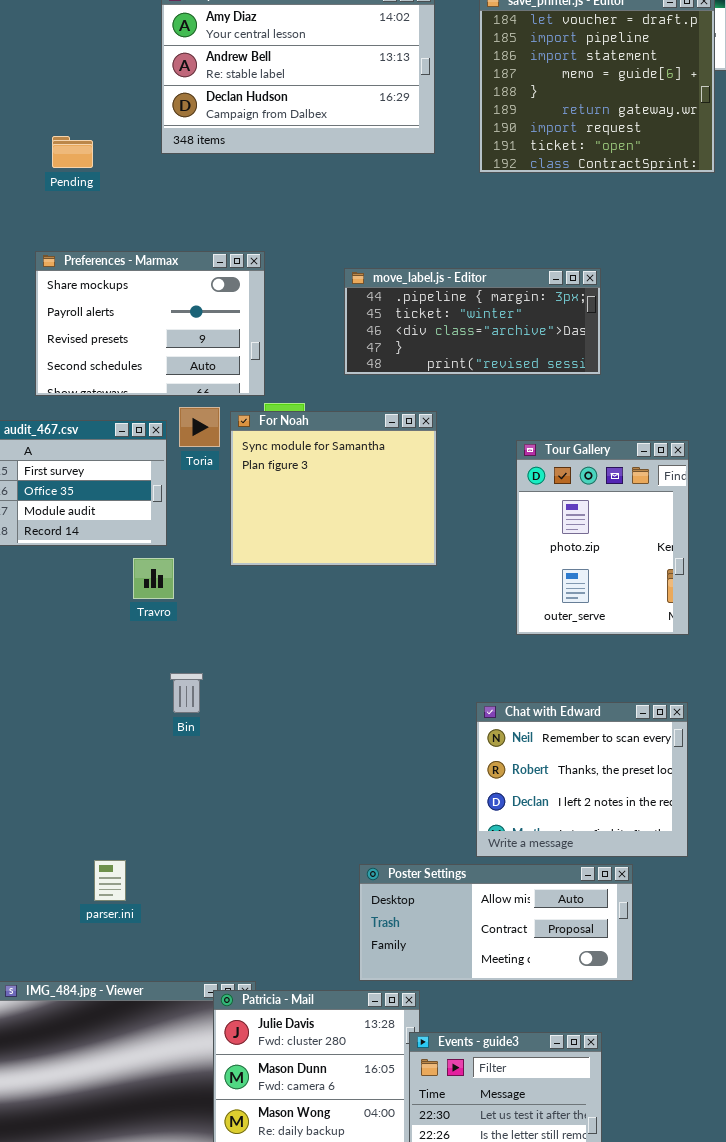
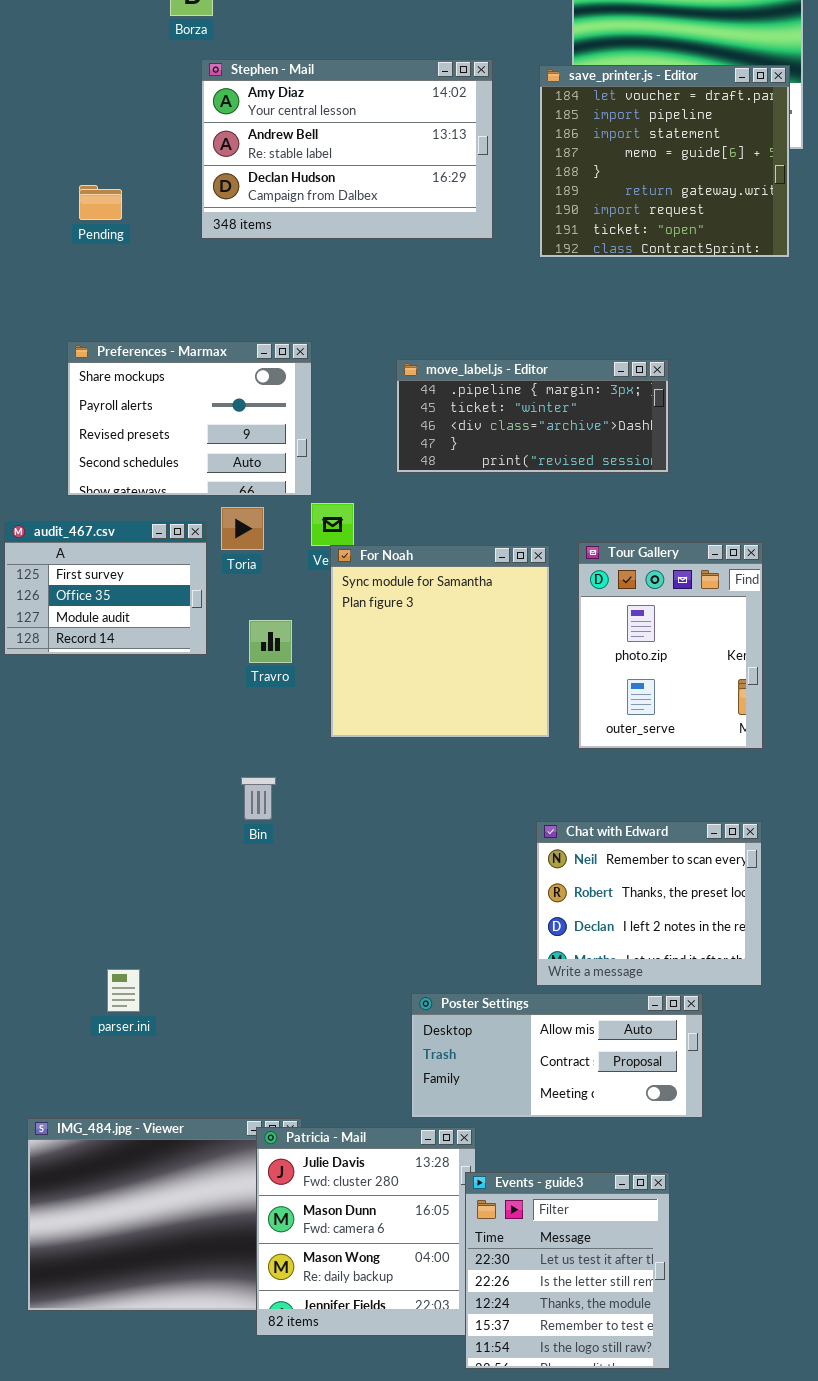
Pending: [52,136,93,168] -> [79,185,122,220], moved
For Noah: [230,411,437,566] -> [330,545,550,738], moved, resized
Travro: [133,558,174,599] -> [249,620,292,663], moved
Bin: [170,673,203,713] -> [241,777,276,820], moved
parser.ini: [94,860,126,901] -> [107,969,140,1012], moved

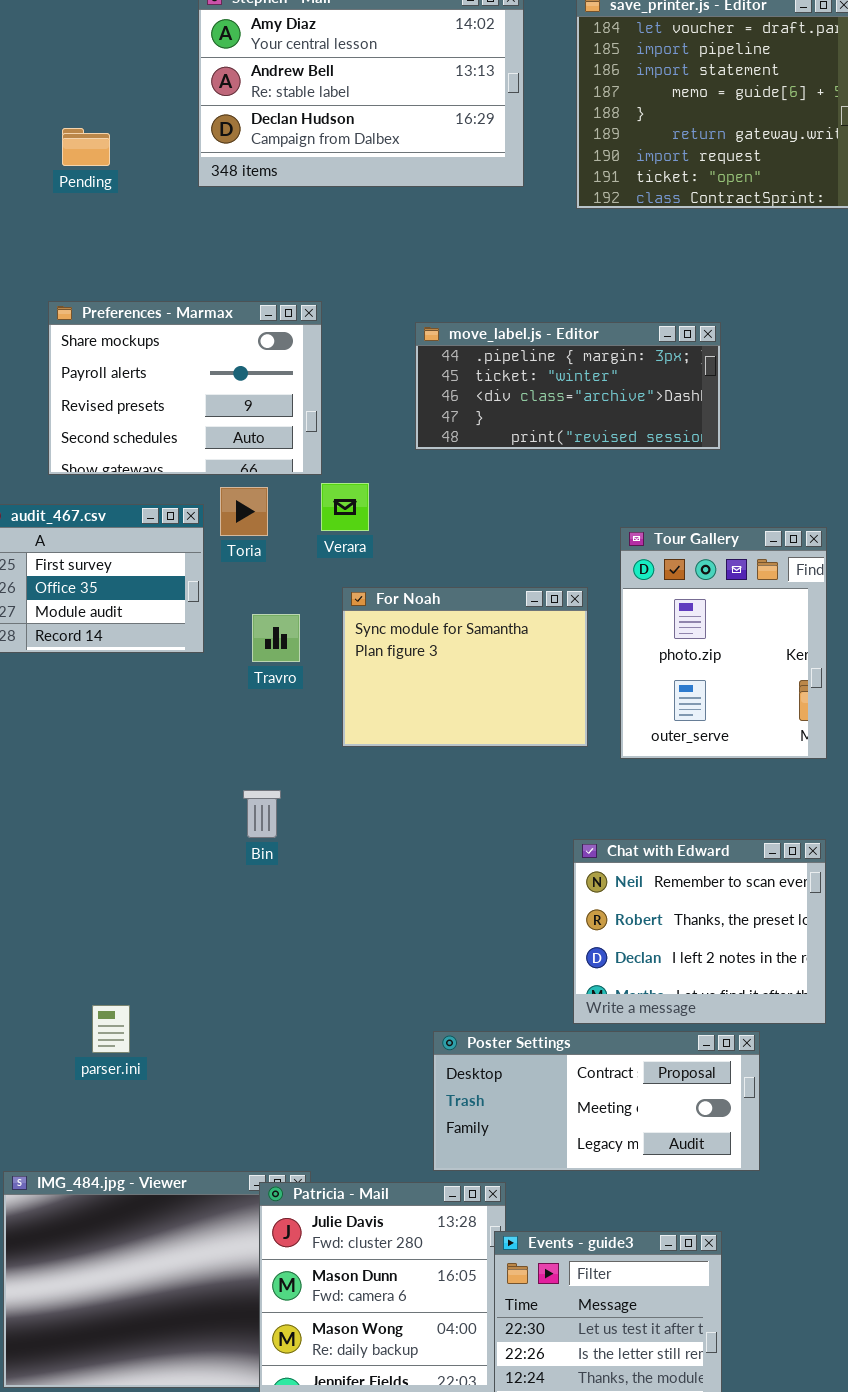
For Noah: [330,545,550,738] -> [342,587,588,747], resized
Poster Settings: [411,993,703,1118] -> [433,1031,760,1171], scrolled down 1 row

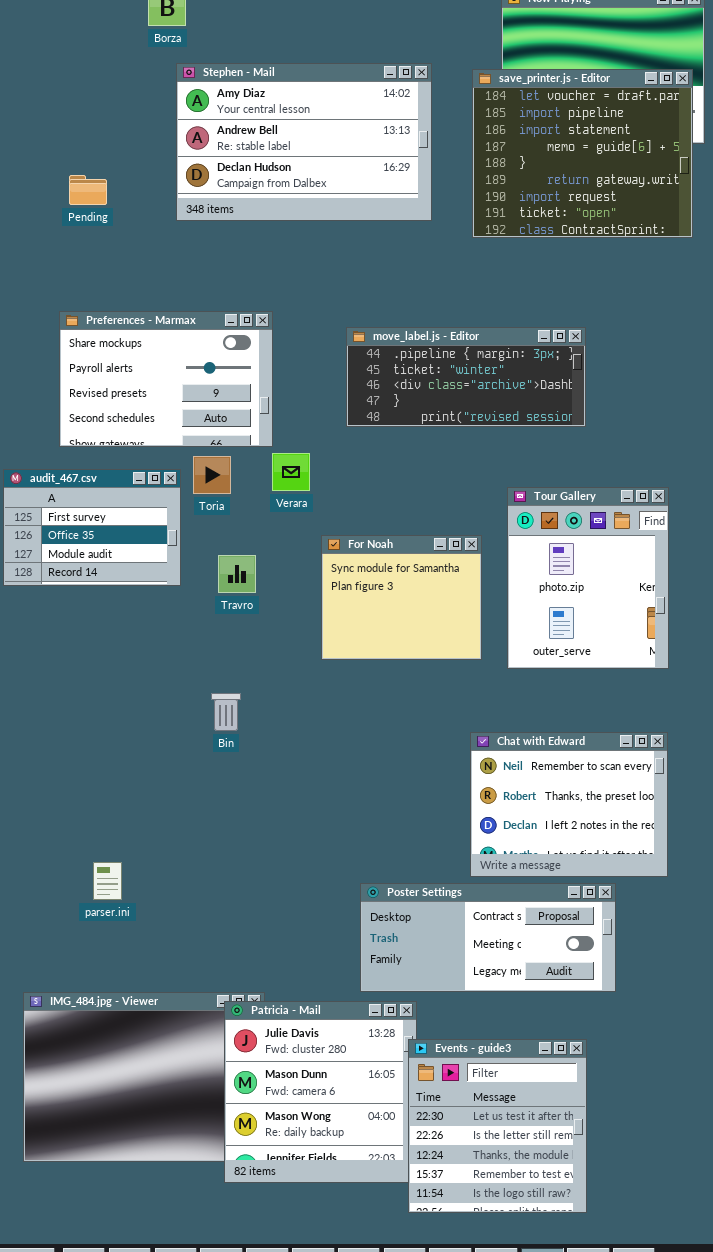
For Noah: [342,587,588,747] -> [321,535,482,660], resized

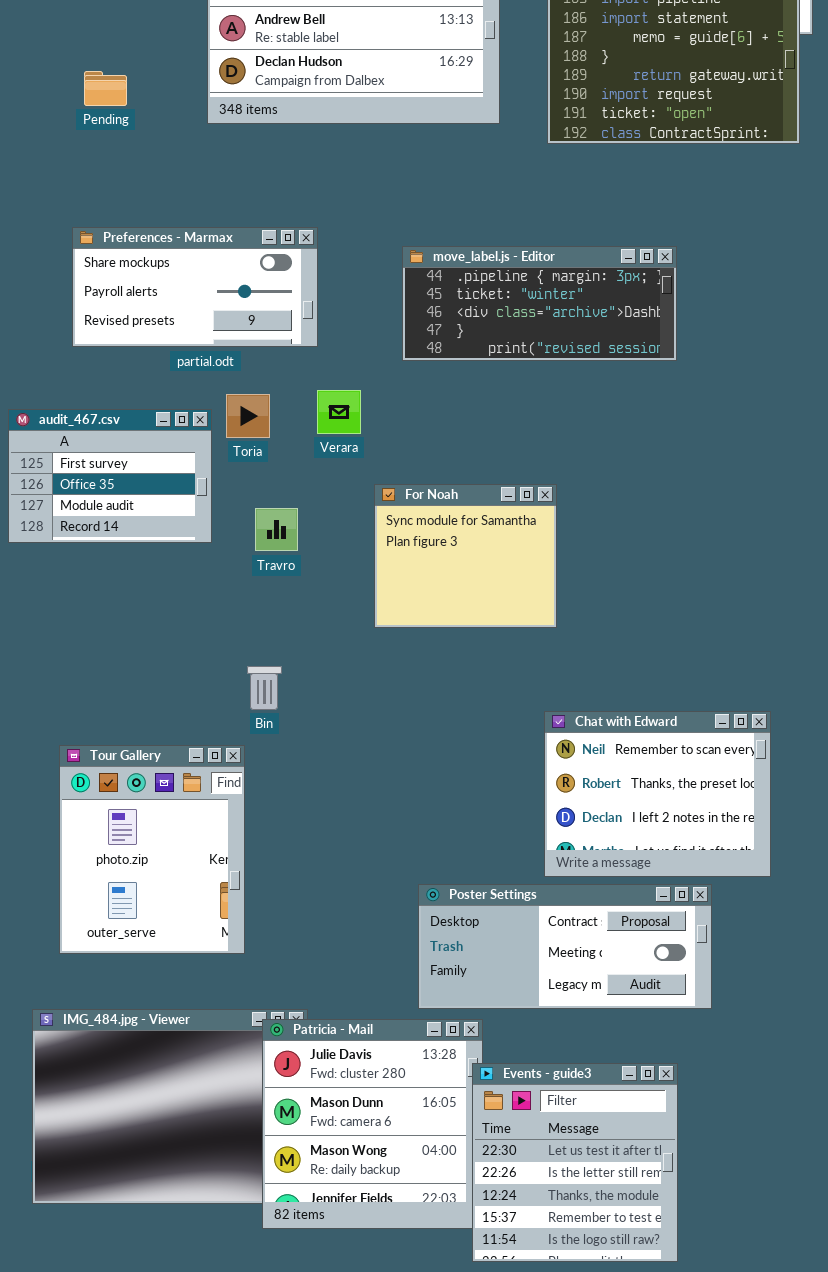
Preferences - Marmax: [59,311,273,447] -> [72,227,318,347], resized
Tour Gallery: [507,487,669,669] -> [59,745,245,954], moved

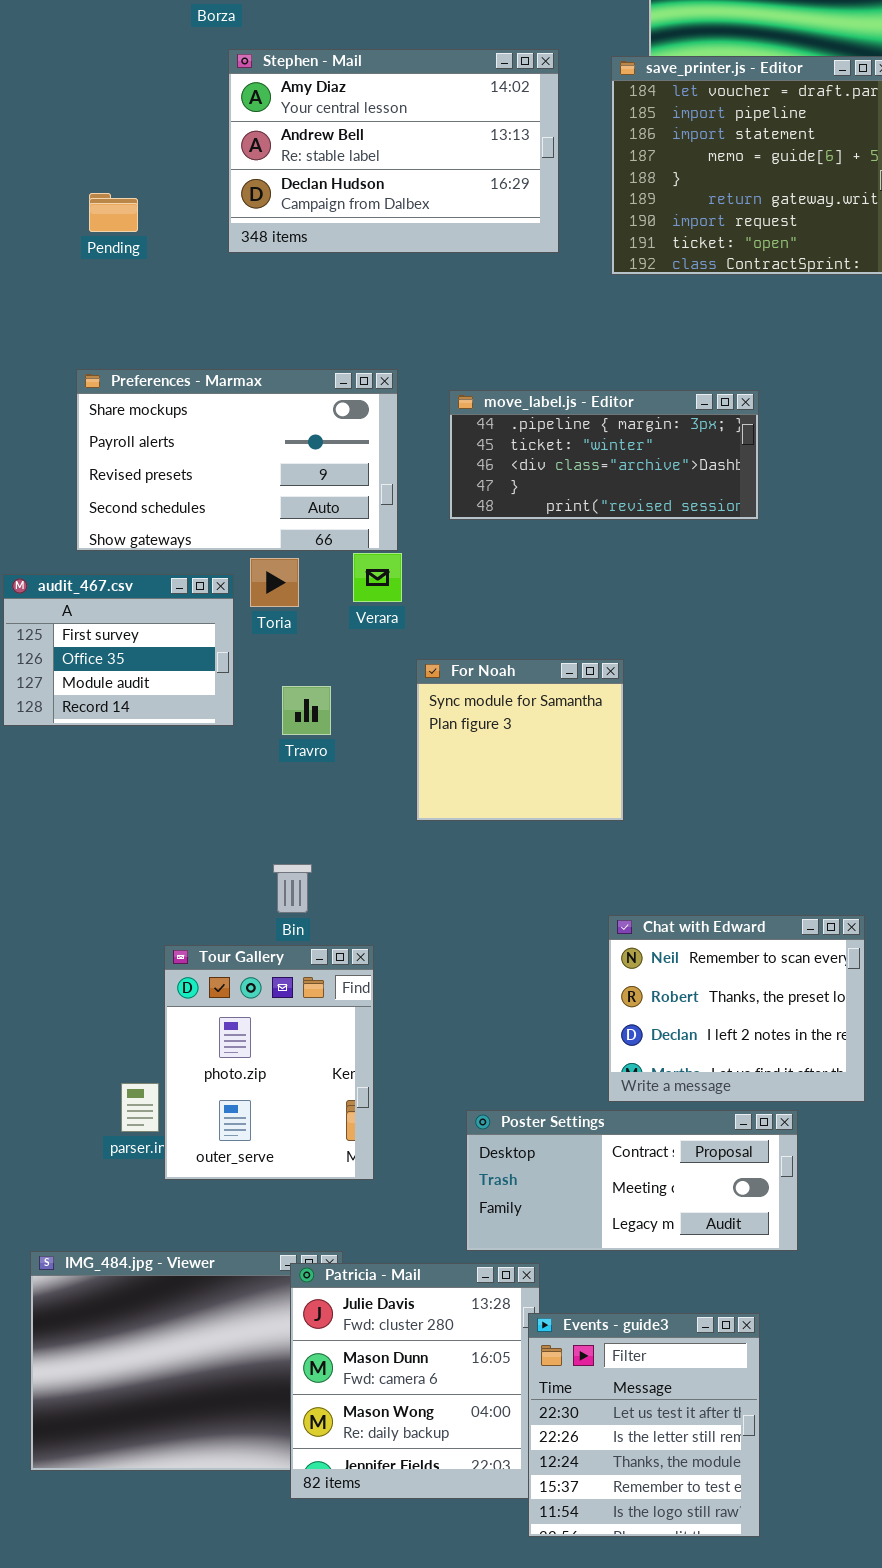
Preferences - Marmax: [72,227,318,347] -> [76,369,398,551], resized
Tour Gallery: [59,745,245,954] -> [164,945,374,1180], moved

